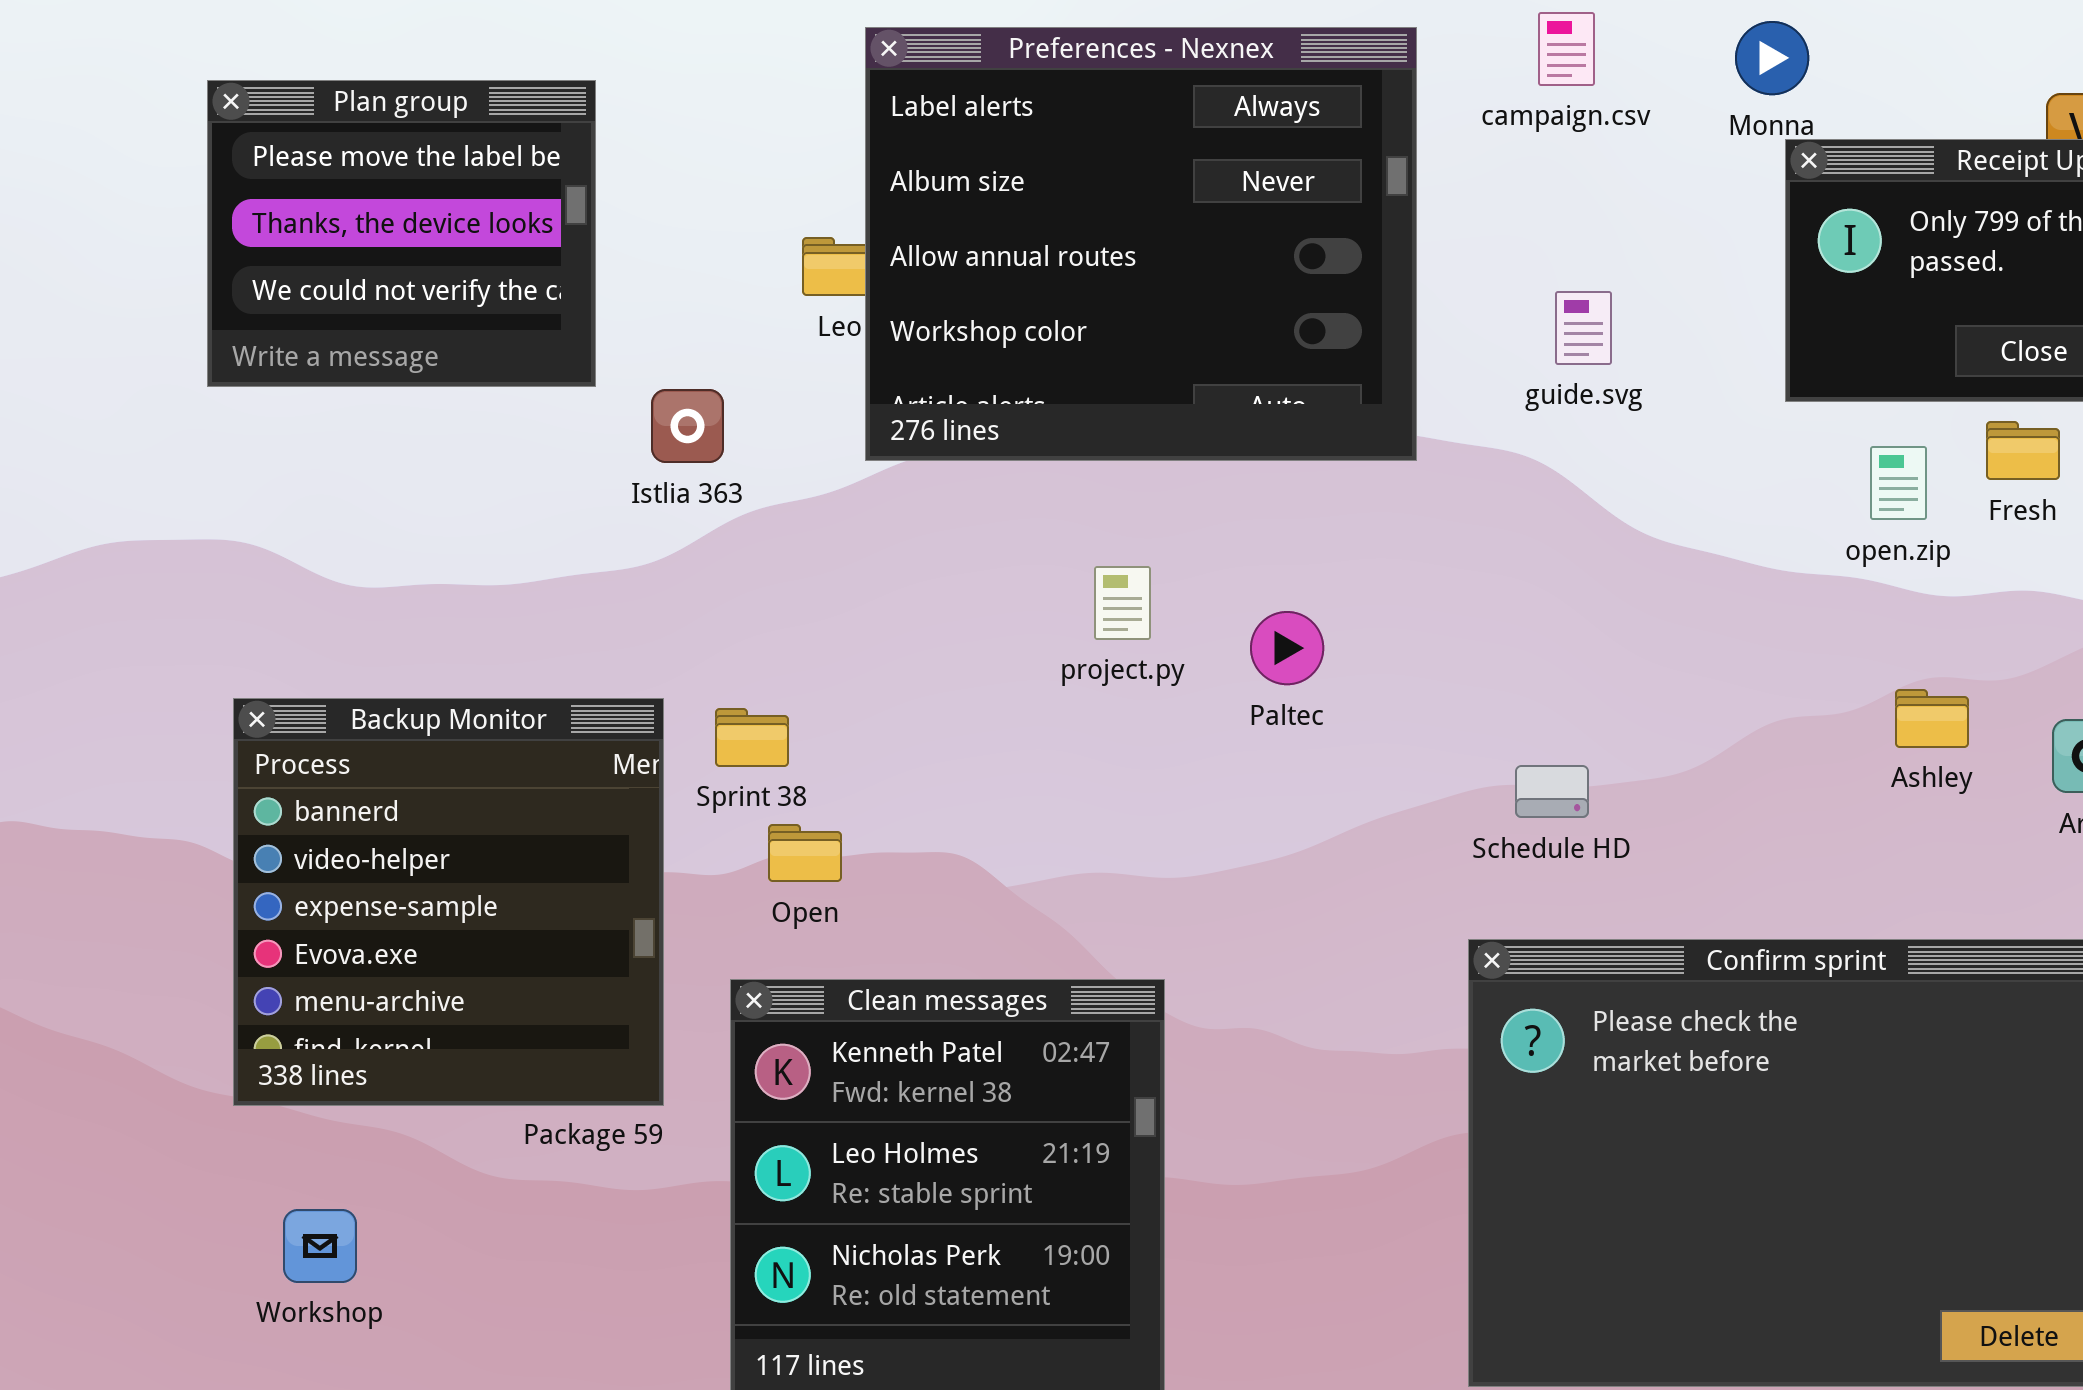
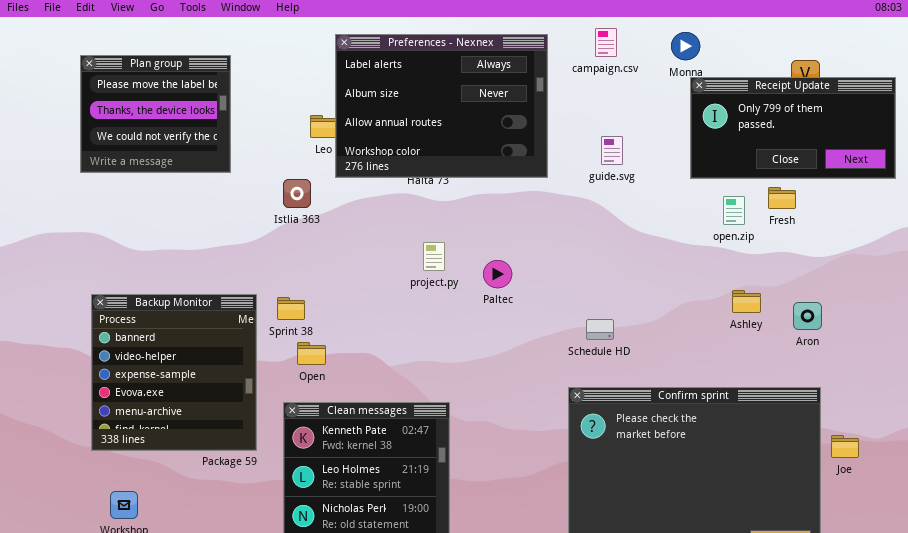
Preferences - Nexnex: [865,27,1417,461] -> [335,34,548,178], resized
Istlia 363: [651,389,724,463] -> [283,179,311,208], moved

